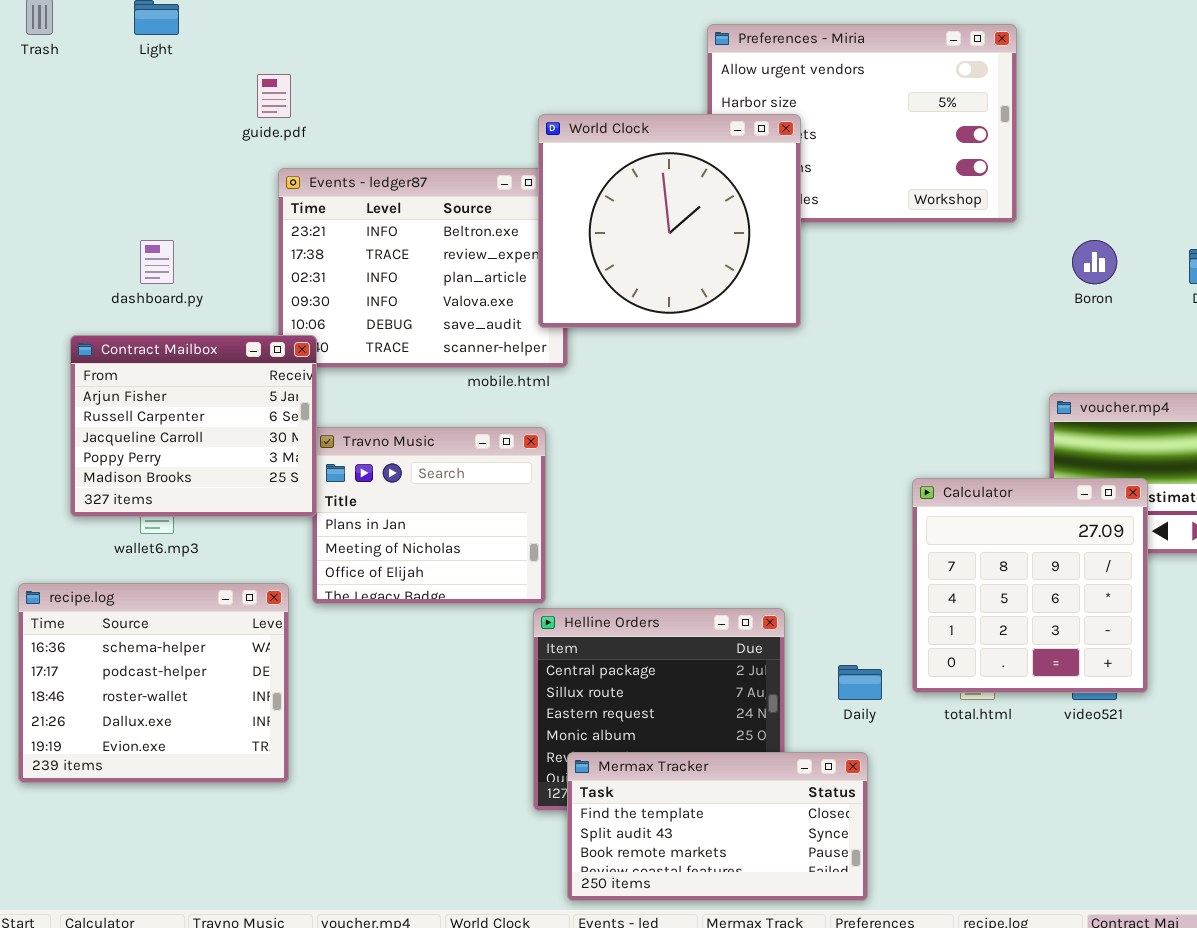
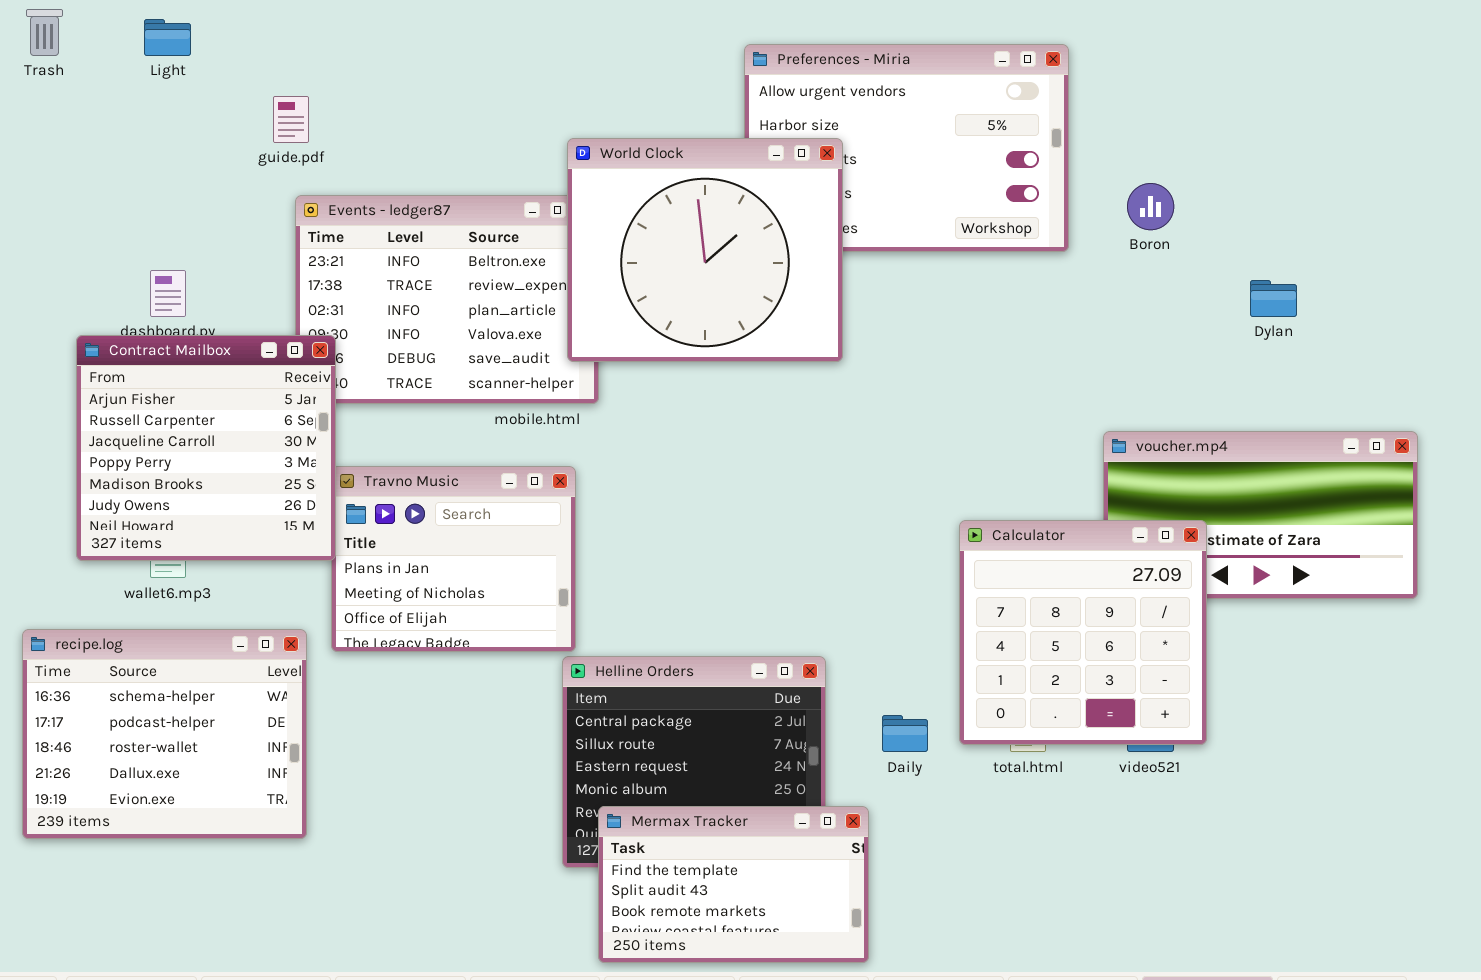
Boron: [1072,240,1117,284] -> [1127,183,1174,230], moved
Contract Mailbox: [70,335,317,517] -> [76,335,336,561], resized
Mermax Tracker: [567,752,868,901] -> [598,806,869,963], resized

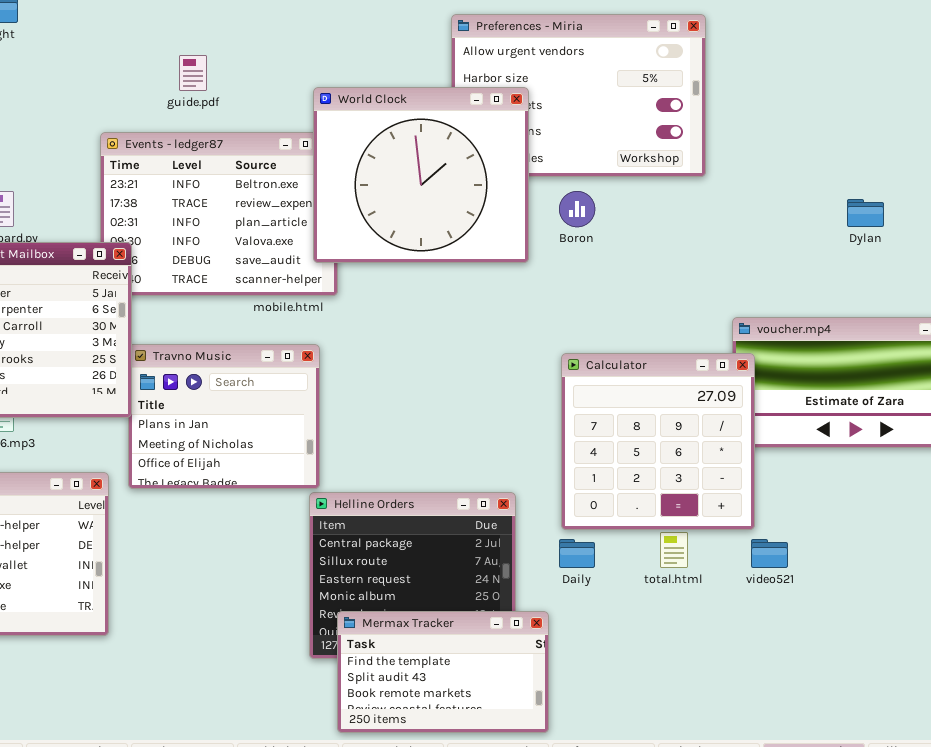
guide.pdf: [273,96,309,143] -> [179,55,207,91], moved
Boron: [1127,183,1174,230] -> [559,191,595,227], moved
Calculator: [959,520,1207,745] -> [561,353,755,530], moved

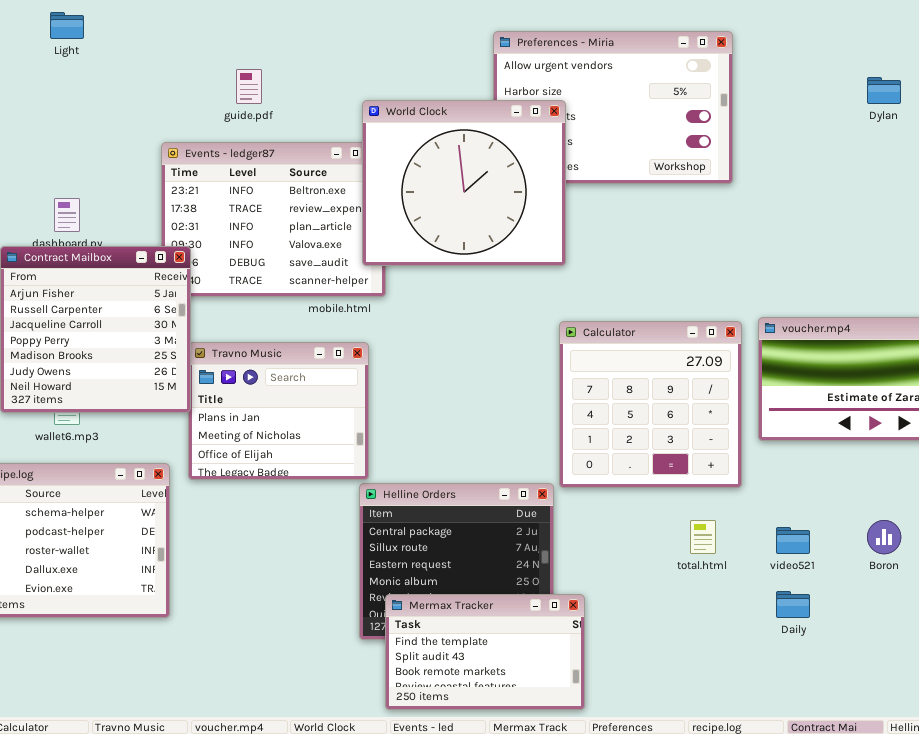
Boron: [559,191,595,227] -> [867,520,901,554], moved
Dylan: [847,199,884,227] -> [867,77,901,104], moved
Calculator: [561,353,755,530] -> [559,321,742,488], moved
Daily: [559,539,595,568] -> [776,591,810,618], moved

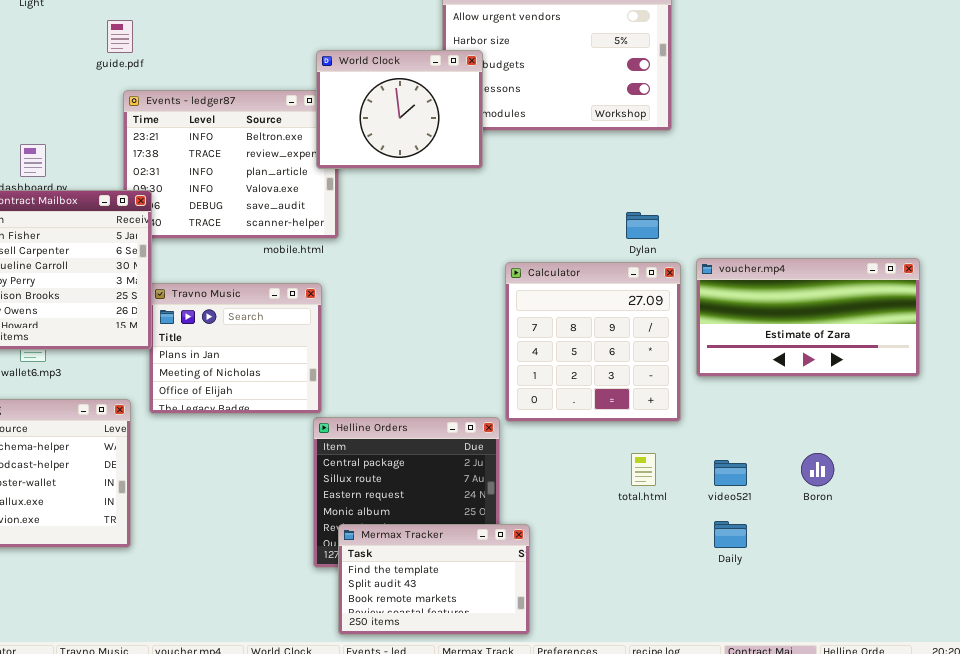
guide.pdf: [236,69,262,104] -> [107,20,133,53], moved
Dylan: [867,77,901,104] -> [626,212,659,239], moved
World Clock: [362,100,566,266] -> [316,50,483,169], resized

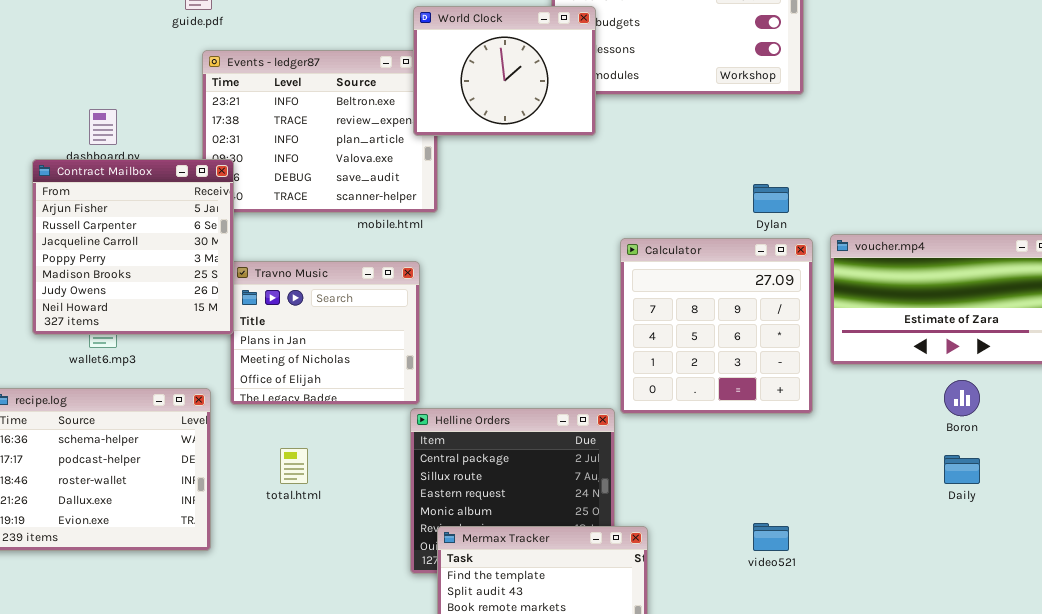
total.html: [631,453,656,486] -> [280,448,308,484], moved
Boron: [801,453,834,486] -> [944,380,980,416], moved
video521: [714,460,747,486] -> [753,523,789,551], moved
Daily: [714,521,747,548] -> [944,455,980,484], moved

